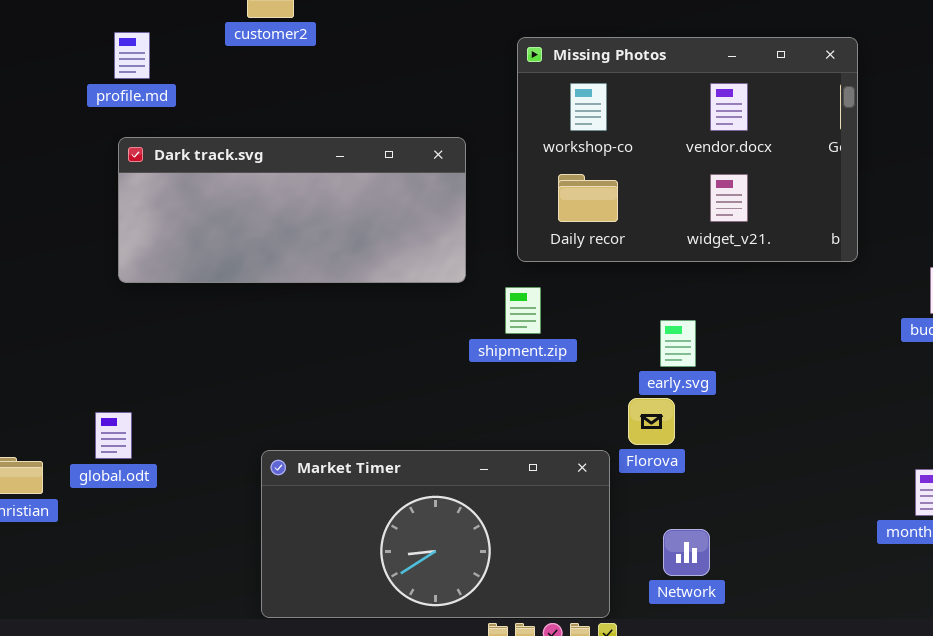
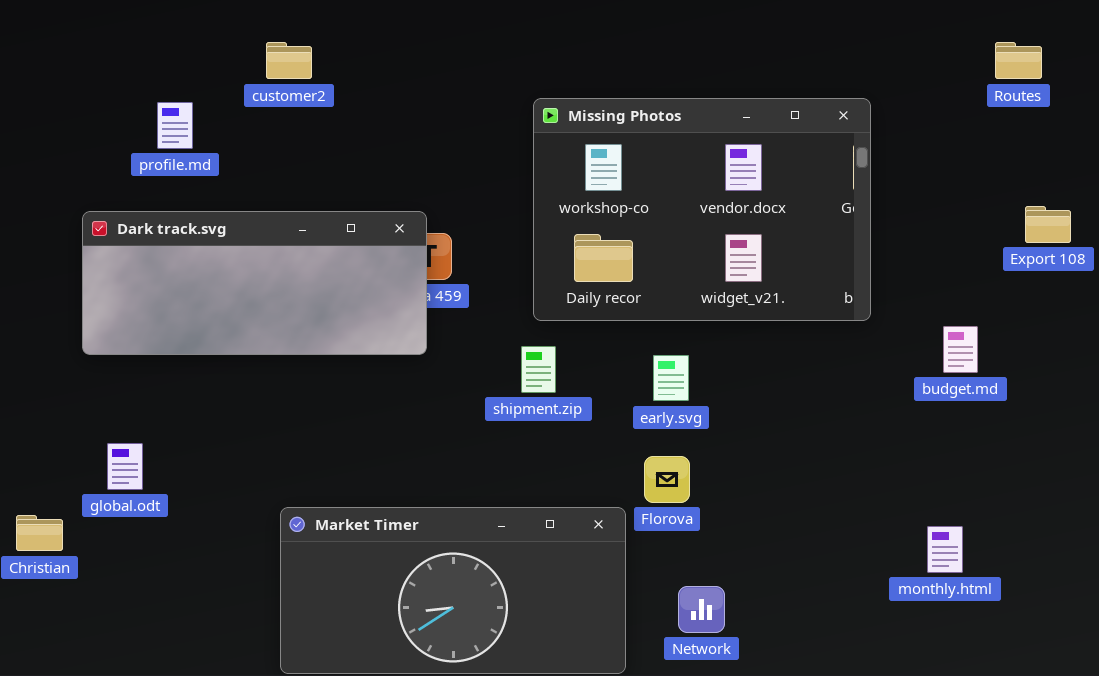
profile.md: [114,32,150,79] -> [157,102,193,149], moved
Dark track.svg: [118,137,466,283] -> [82,211,427,355], moved
early.svg: [660,320,696,367] -> [653,355,689,401], moved
global.odt: [95,412,132,459] -> [107,443,143,490], moved

